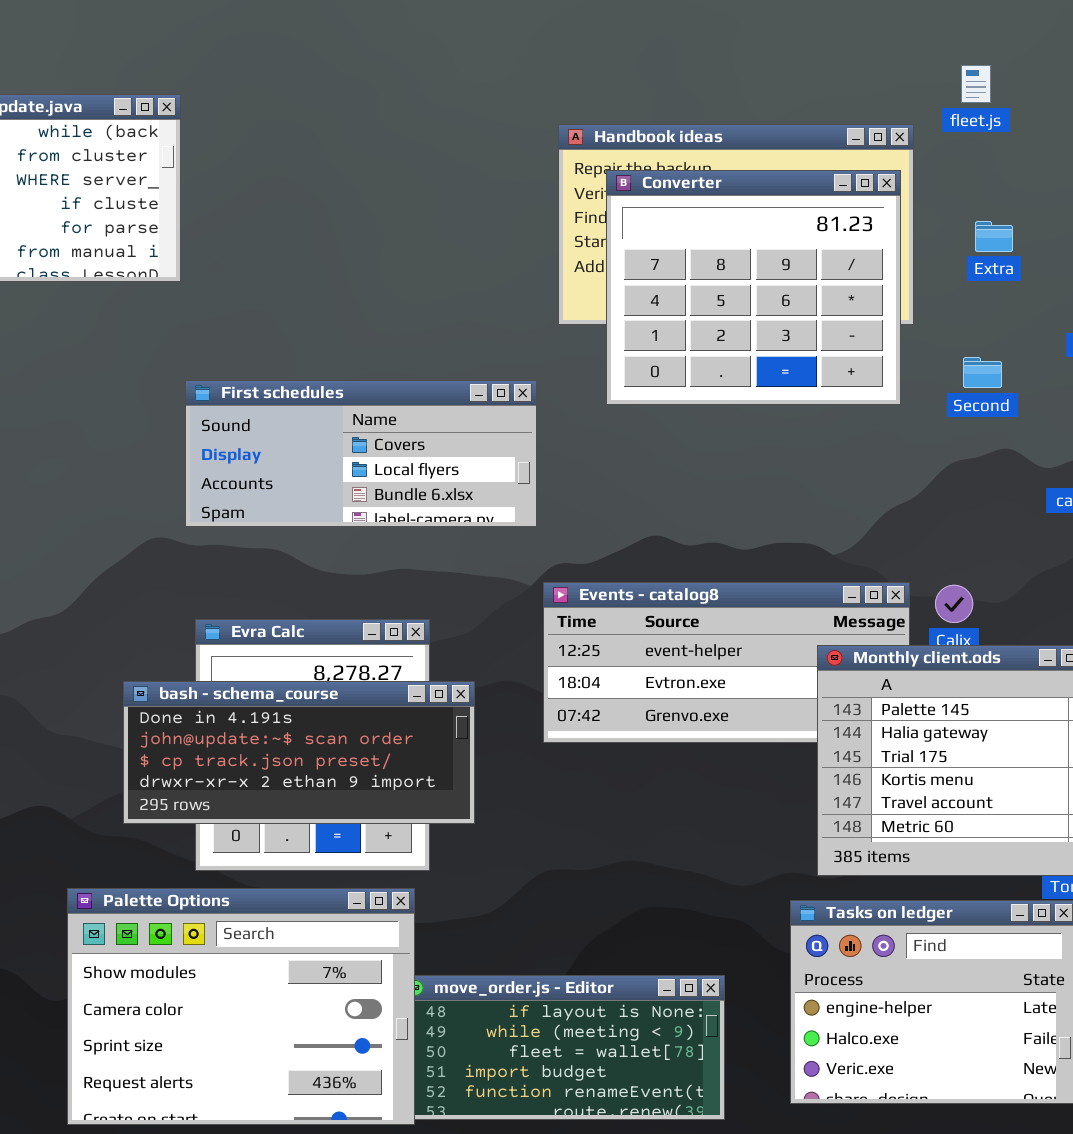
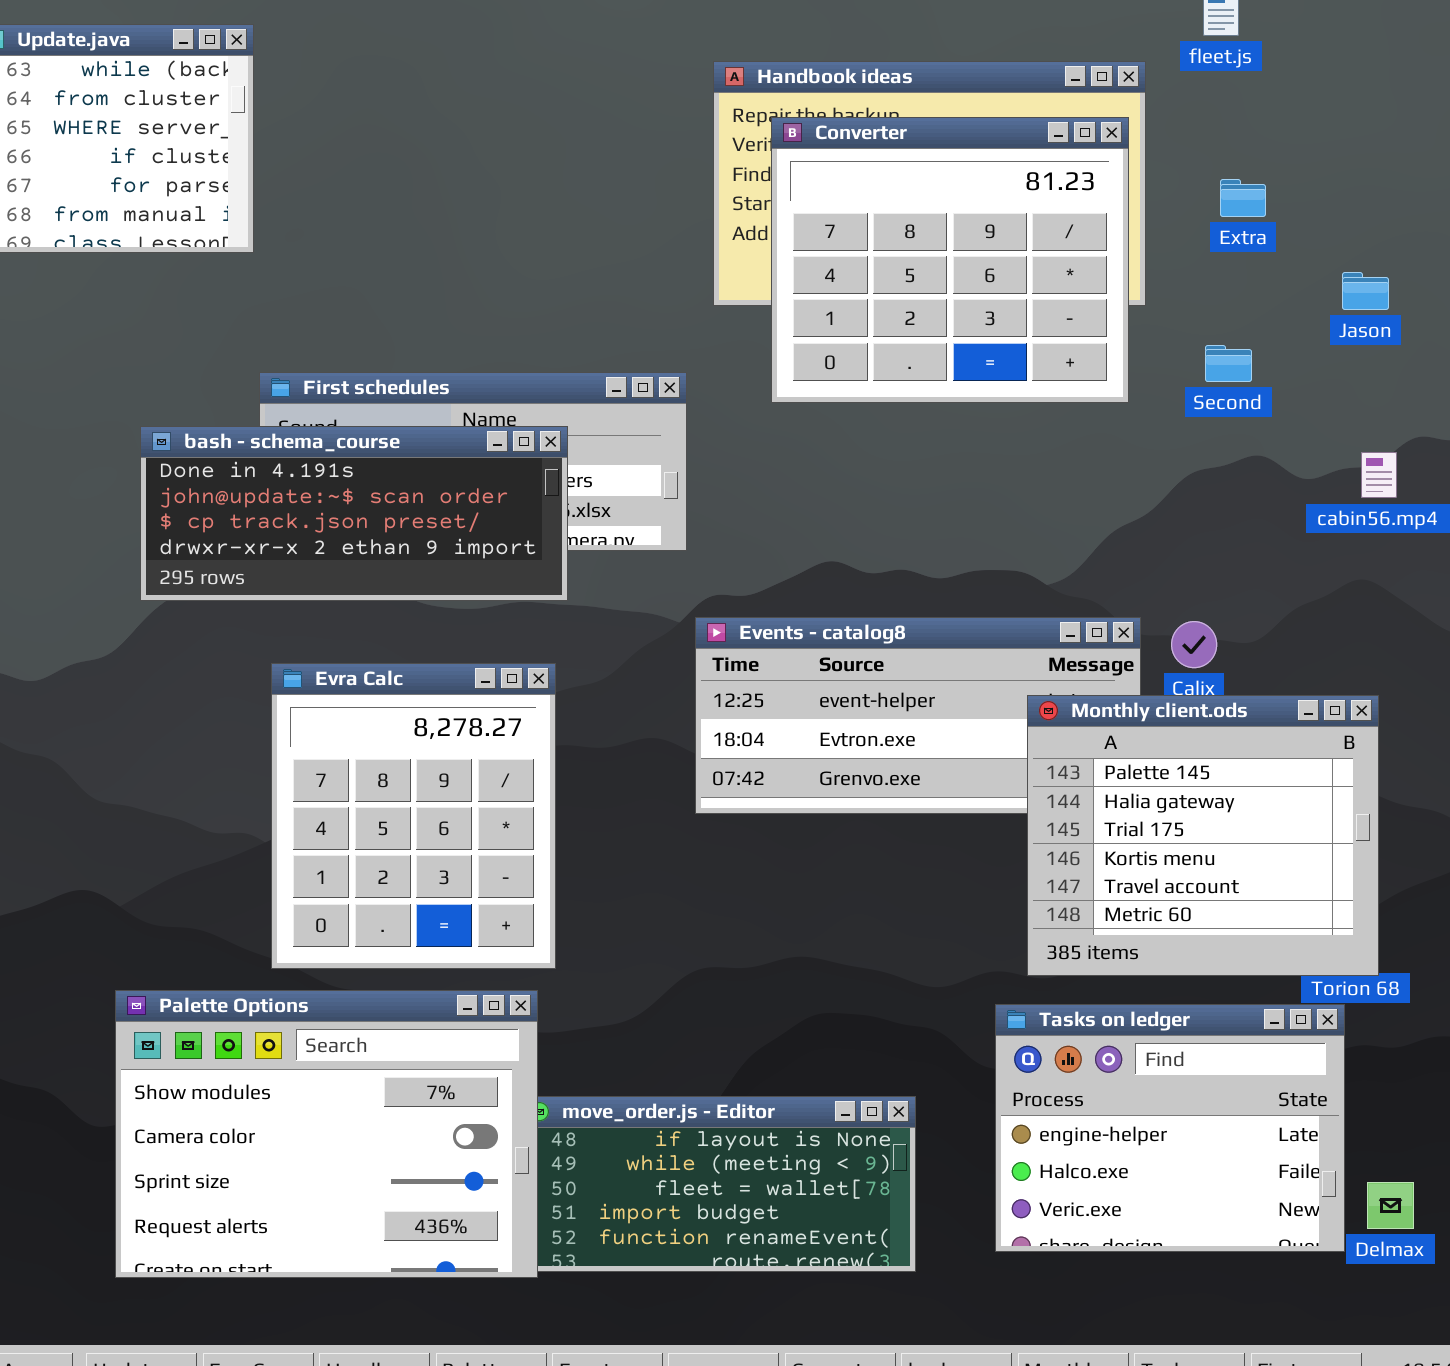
bash - schema_course: [123,681,475,824] -> [140,426,568,601], moved

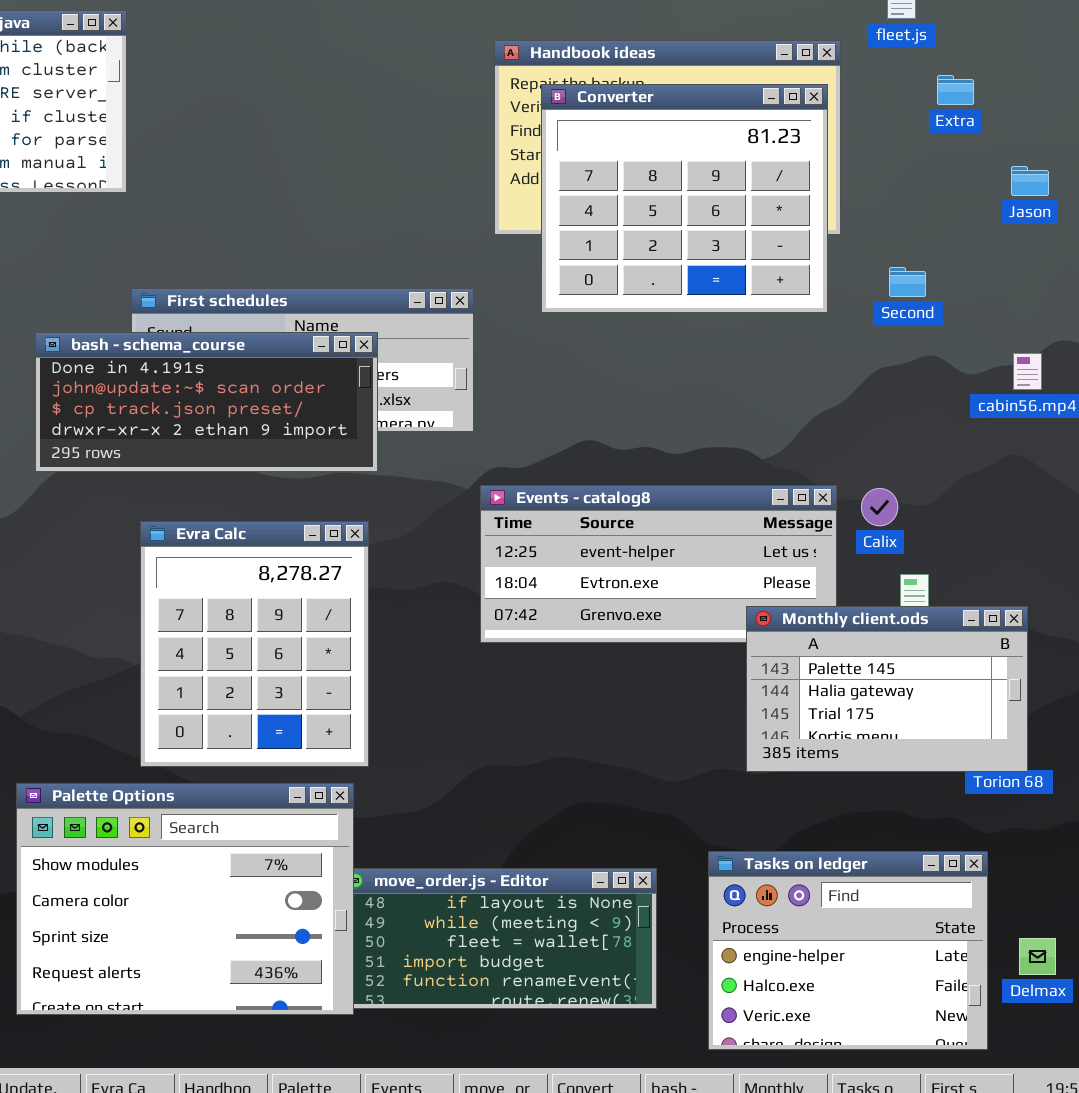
Extra: [1220,179,1266,217] -> [937,75,974,105], moved
Jason: [1342,272,1389,310] -> [1011,166,1049,196], moved
Monthly client.ods: [1027,695,1379,976] -> [746,606,1028,772], resized
Tasks on ledger: [995,1004,1345,1252] -> [708,851,988,1050], moved

